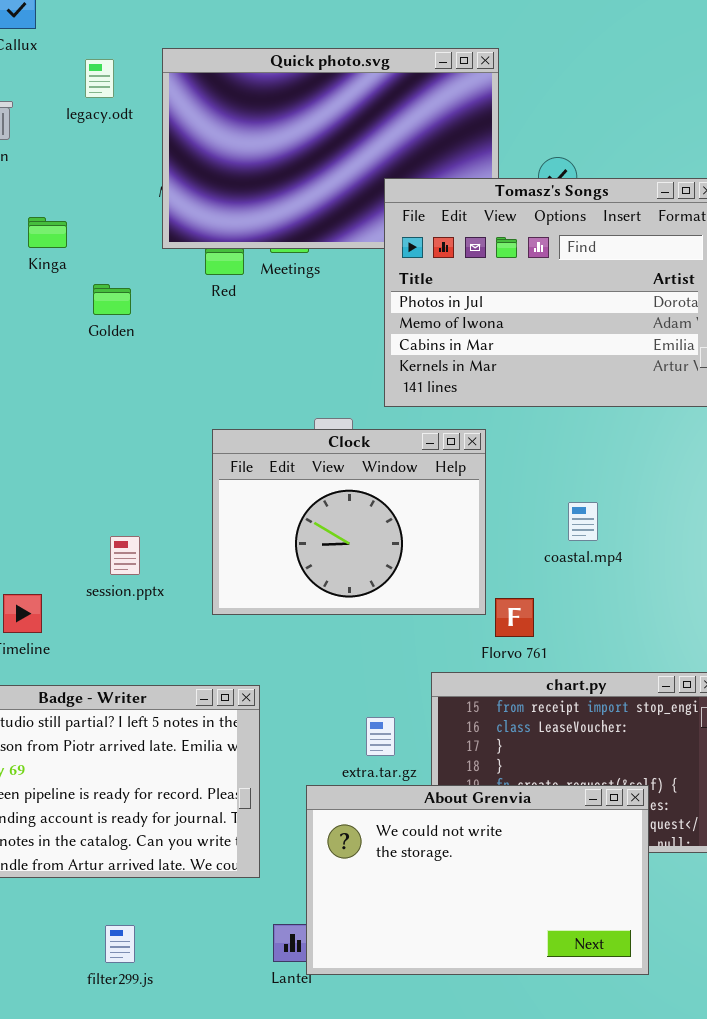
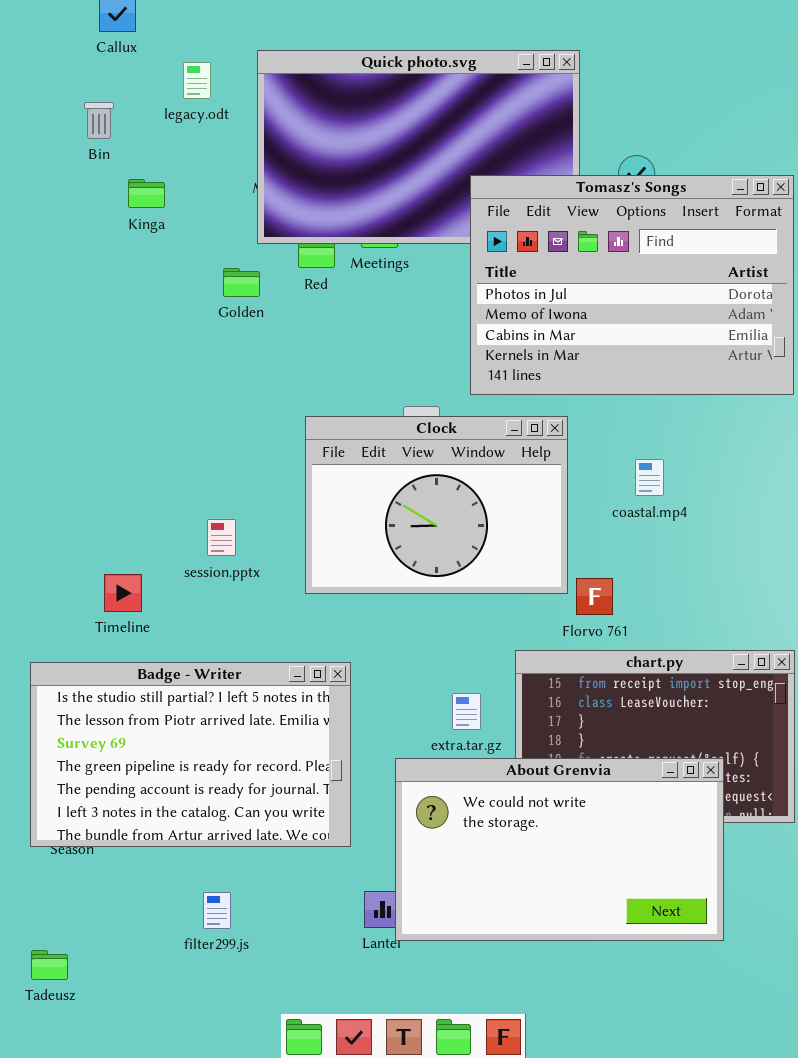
Kinga: [28,217,67,248] -> [128,179,165,208], moved
Golden: [93,284,131,315] -> [223,268,260,297], moved
coastal.mp4: [568,502,598,541] -> [635,459,664,496], moved

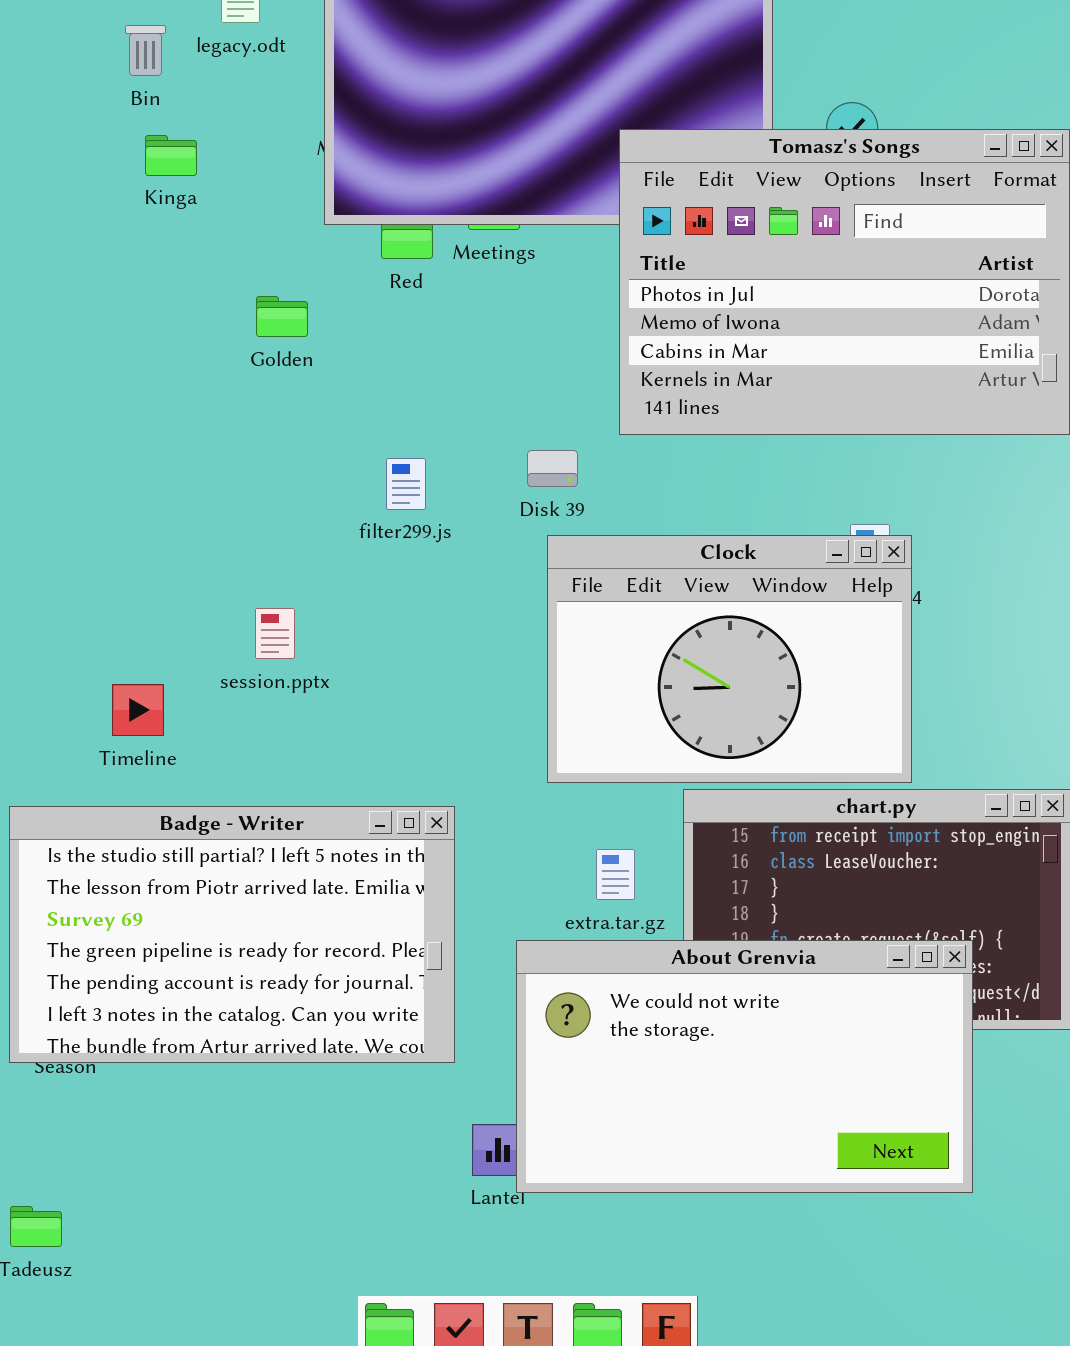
Bin: [84,102,114,139] -> [125,25,166,76], moved
Golden: [223,268,260,297] -> [256,296,308,337], moved
Clock: [305,416,568,594] -> [547,535,912,783], moved
filter299.js: [203,892,231,929] -> [386,458,426,510], moved

